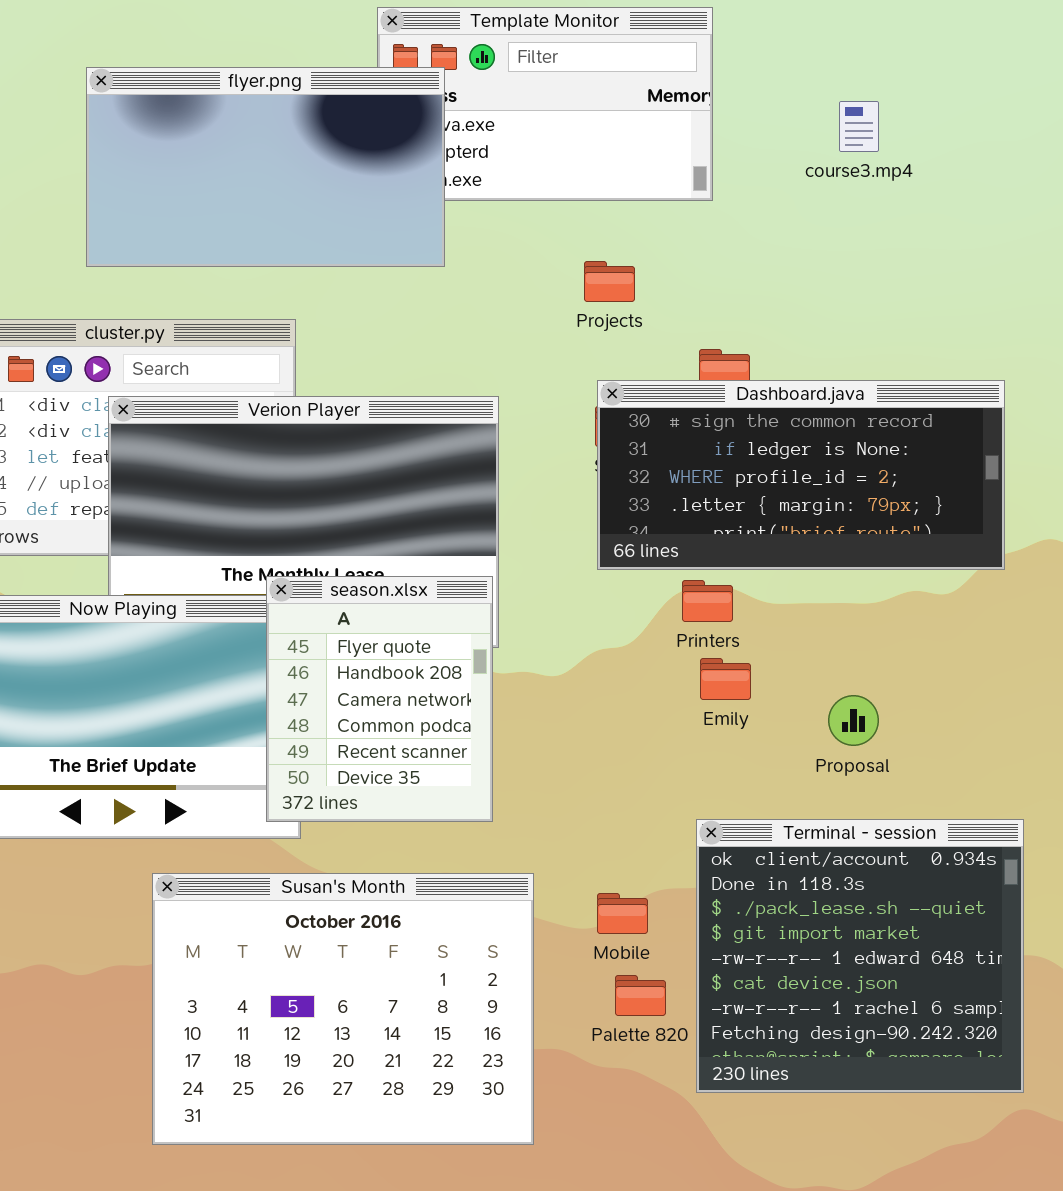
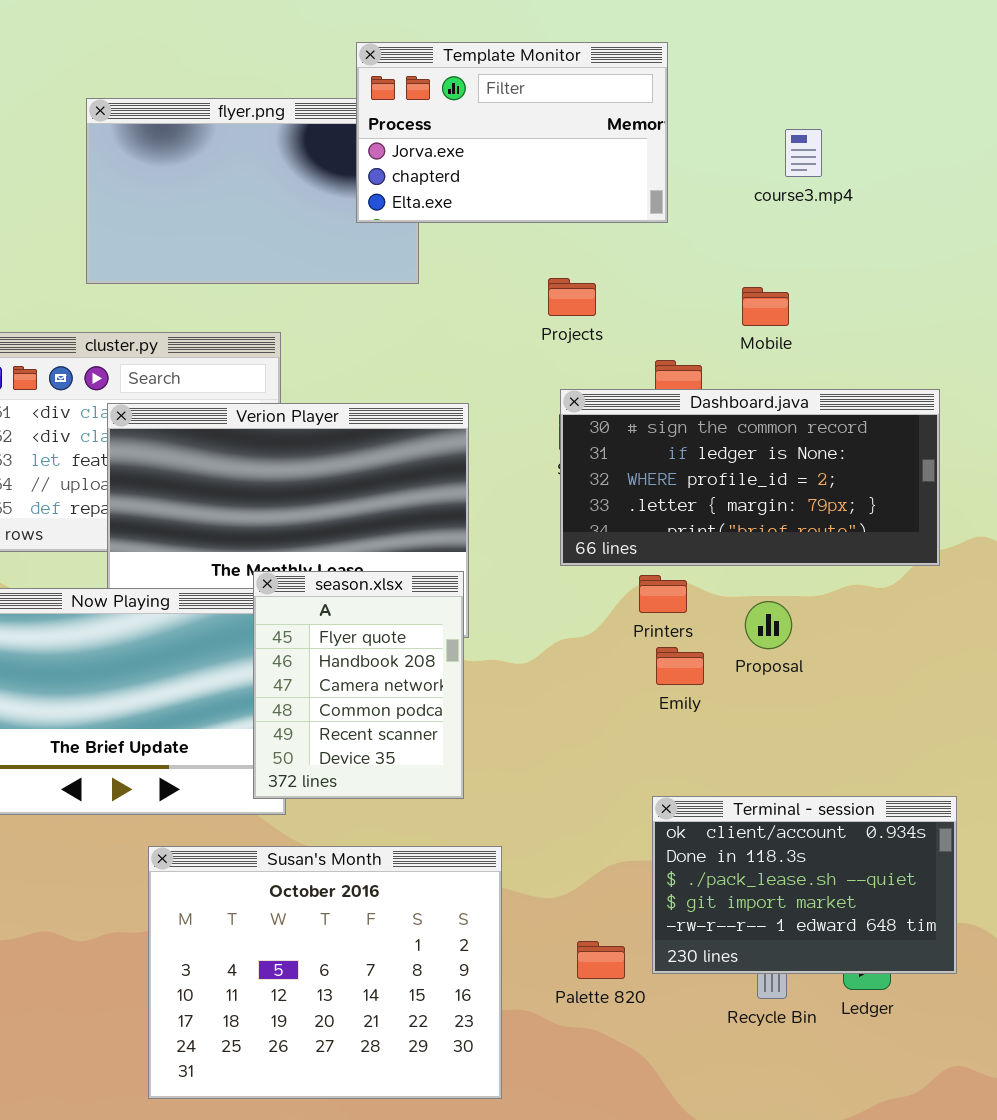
Template Monitor: [377,7,713,201] -> [356,42,668,223], raised
Proposal: [828,695,879,746] -> [745,601,792,649], moved
Terminal - session: [696,819,1024,1093] -> [652,796,957,974], resized
Mobile: [597,893,648,934] -> [742,287,789,326], moved

